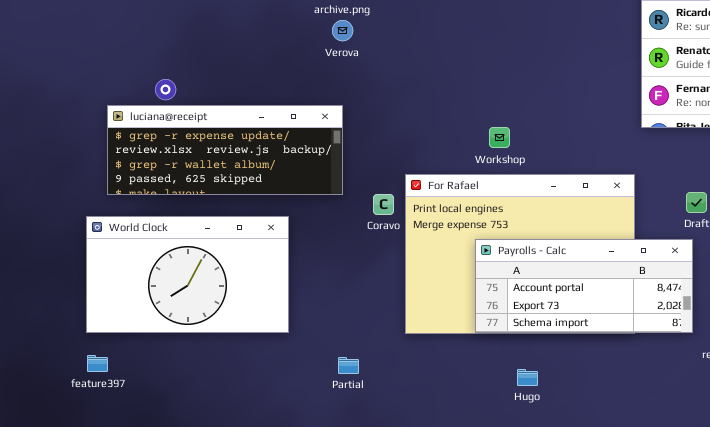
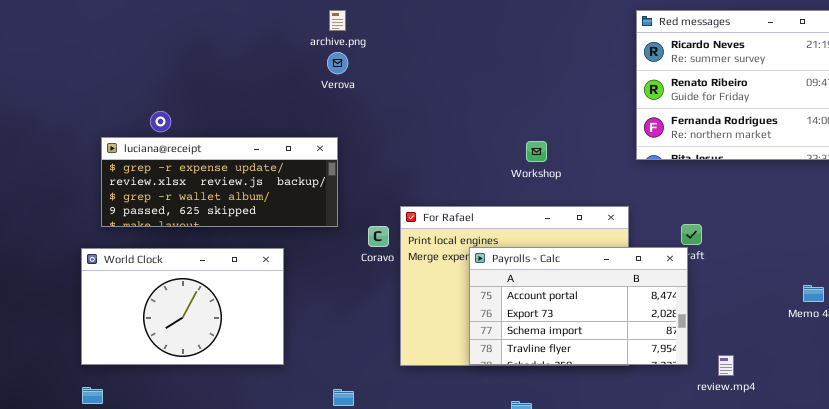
Workshop: [489,127,510,148] -> [526,141,547,162], moved
Payrolls - Calc: [475,239,693,333] -> [469,247,688,365], resized

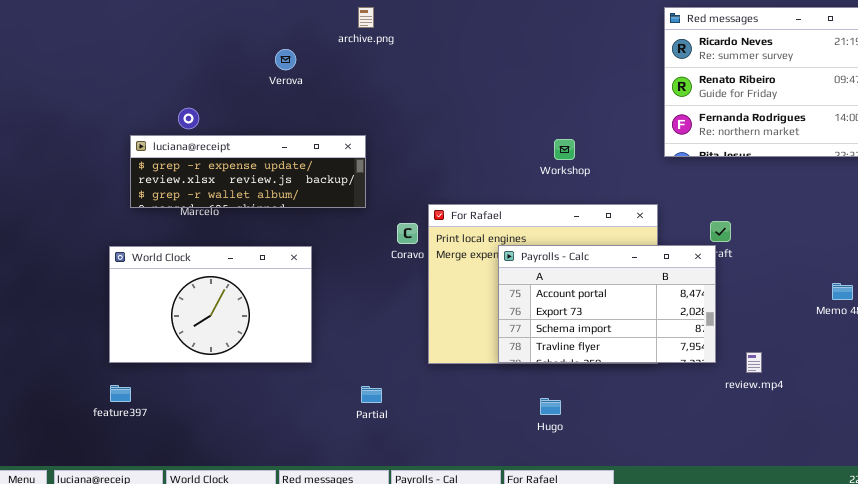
Verova: [327,52,348,74] -> [275,49,296,70], moved
luciana@receipt: [101,137,338,227] -> [130,135,366,208], resized

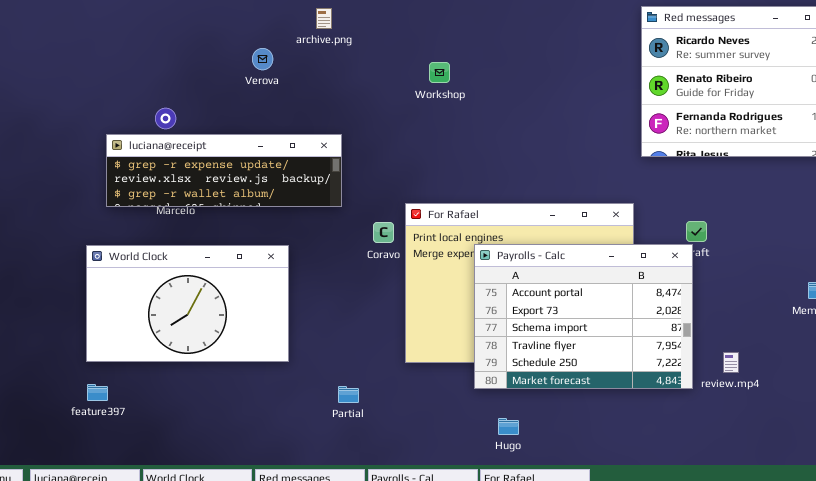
archive.png: [358,7,374,28] -> [316,8,332,29], moved
Workshop: [554,139,575,160] -> [429,62,450,83], moved
Payrolls - Calc: [498,245,716,363] -> [474,244,693,389], resized
Hugo: [540,398,561,415] -> [498,418,519,435], moved

